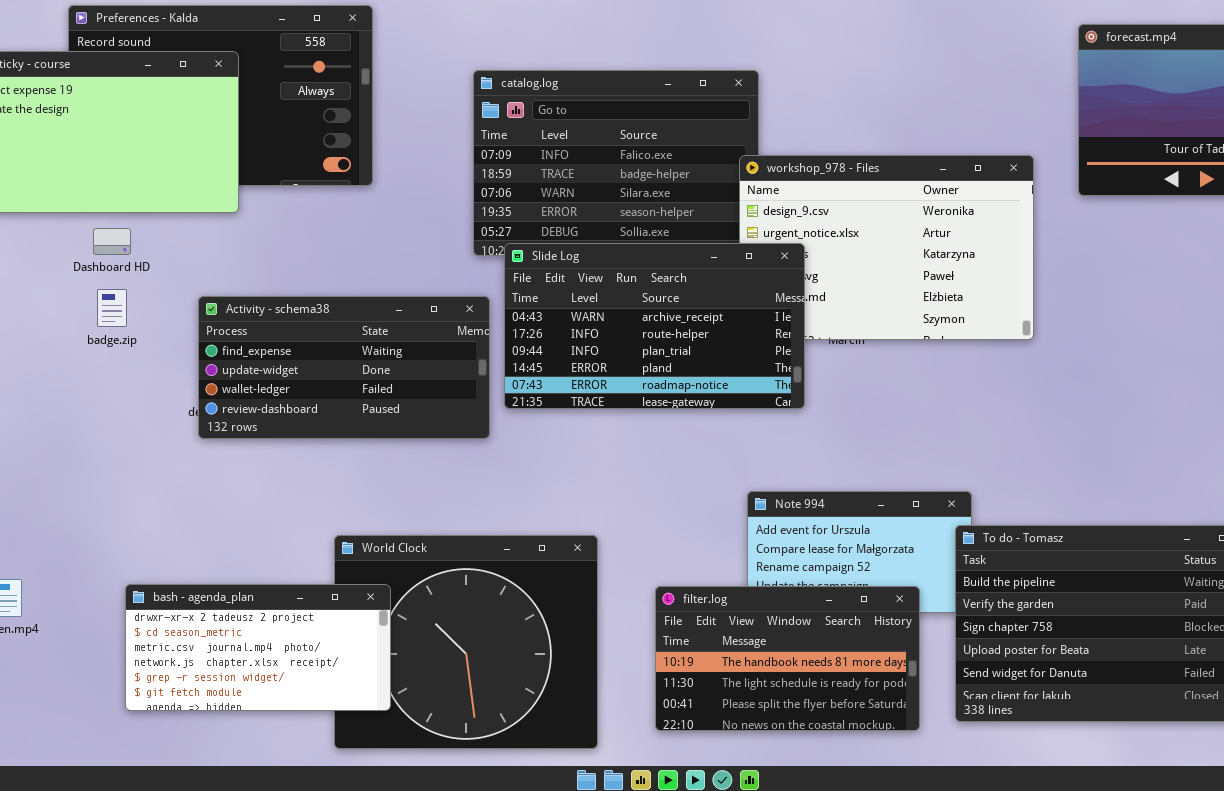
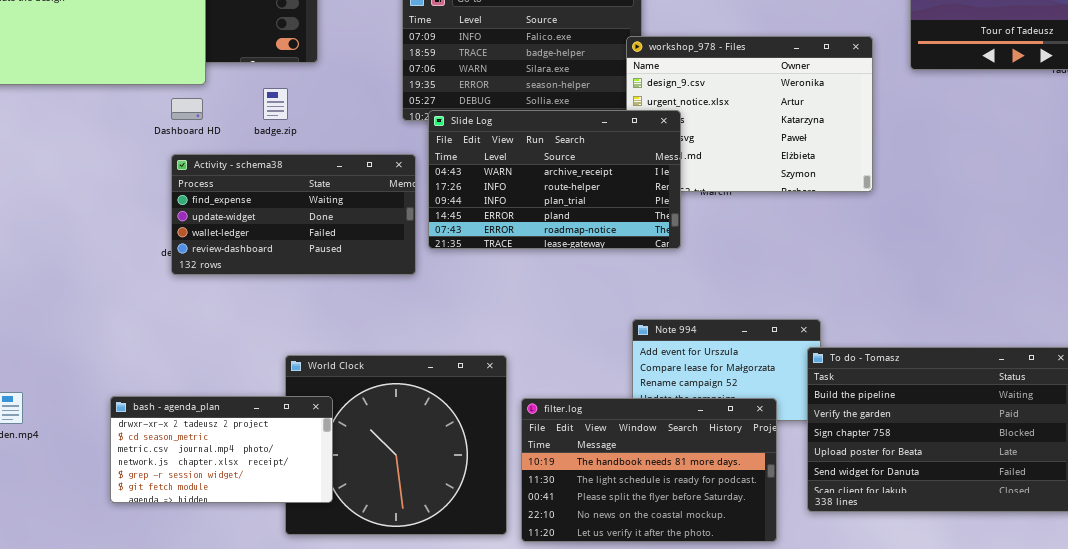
Dashboard HD: [93,228,131,255] -> [171,98,203,120], moved
badge.zip: [97,289,127,327] -> [263,88,288,120], moved
filter.log: [655,586,920,731] -> [521,398,777,542], resized

